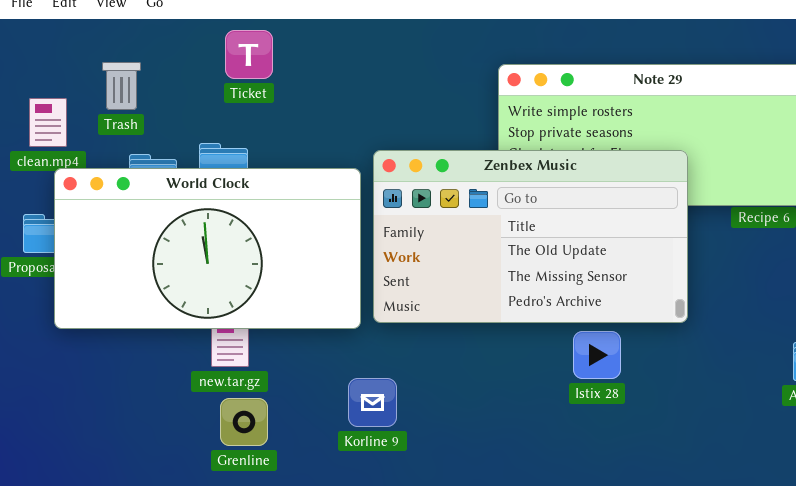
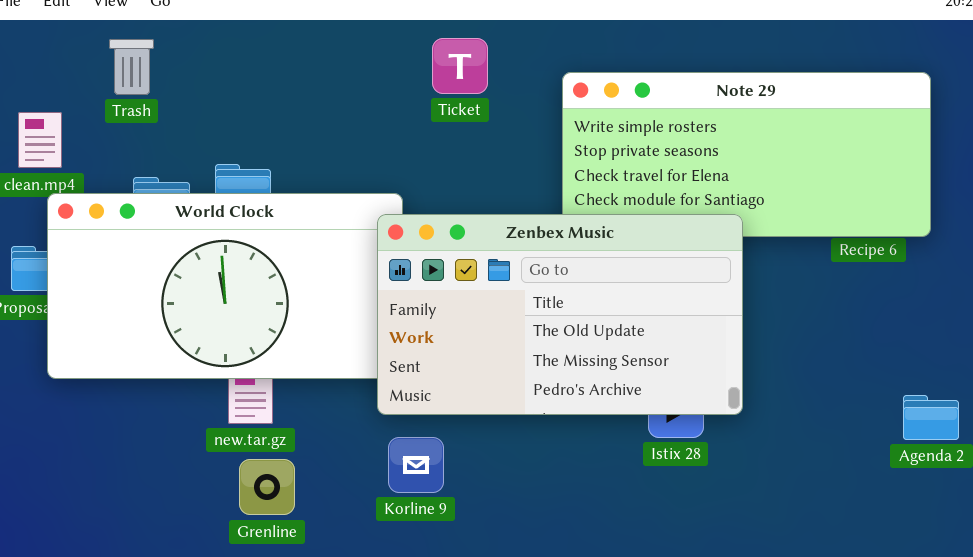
Ticket: [225,30,273,79] -> [432,38,488,94], moved
Trash: [102,62,141,110] -> [109,39,154,95], moved
Zenbex Music: [373,150,688,323] -> [377,214,743,415], moved

